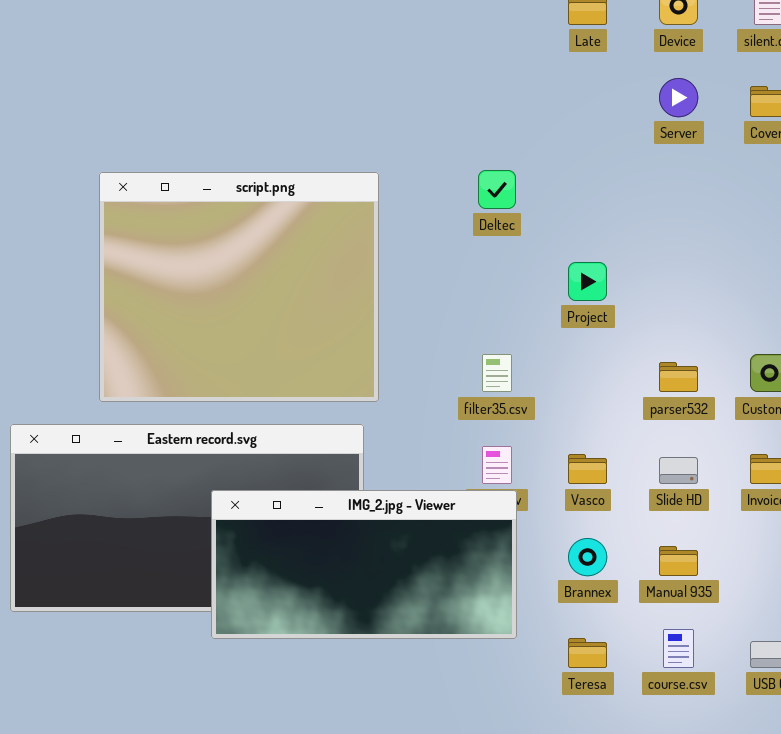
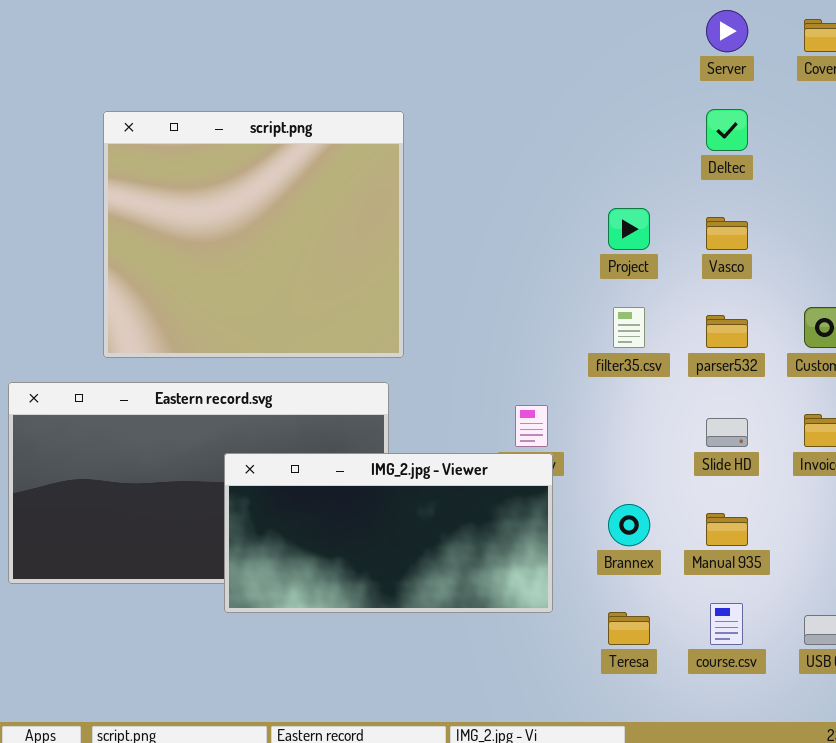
Deltec: [478,170,516,209] -> [706,109,748,151], moved
filter35.csv: [482,354,512,392] -> [613,307,645,348], moved
Vasco: [568,454,607,484] -> [706,217,748,250], moved

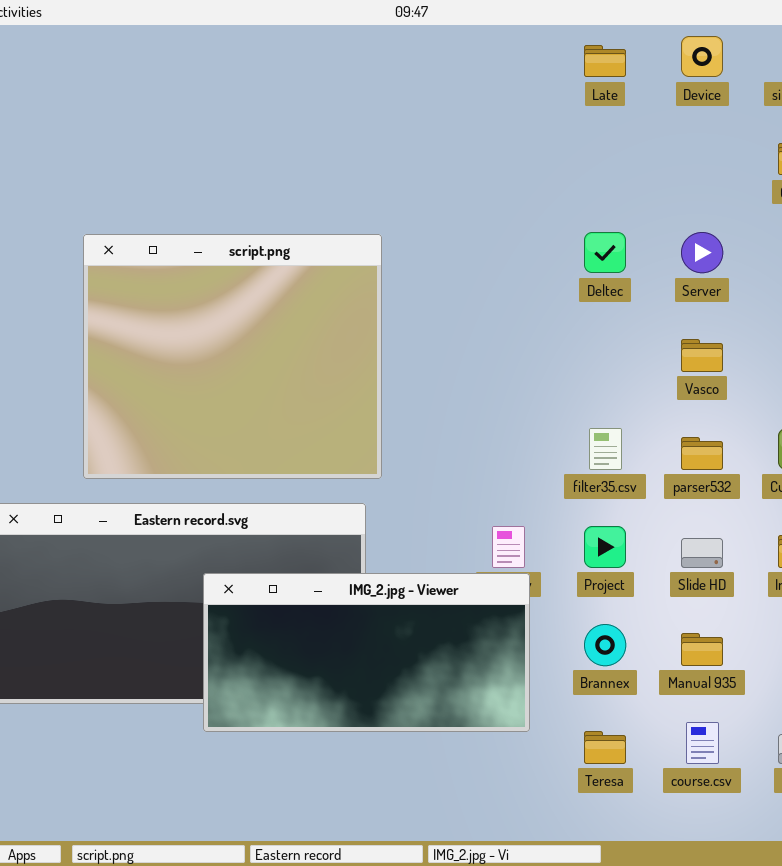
Server: [706,10,748,52] -> [681,232,723,273], moved
Deltec: [706,109,748,151] -> [584,232,626,273], moved
Project: [608,208,650,250] -> [584,526,626,568], moved

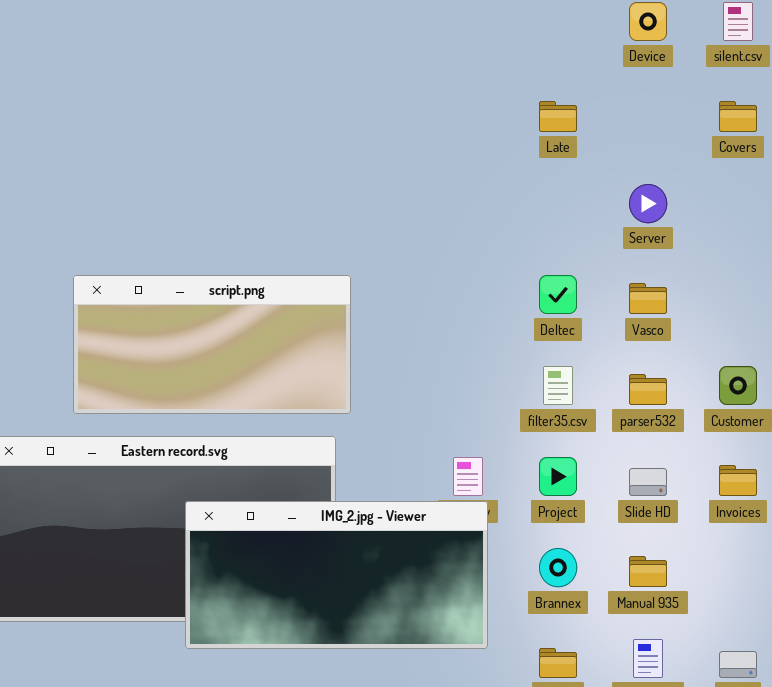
Late: [584,45,626,77] -> [539,101,577,132], moved
Deltec: [584,232,626,273] -> [539,275,577,314], moved
script.png: [83,234,382,479] -> [73,275,351,414], resized

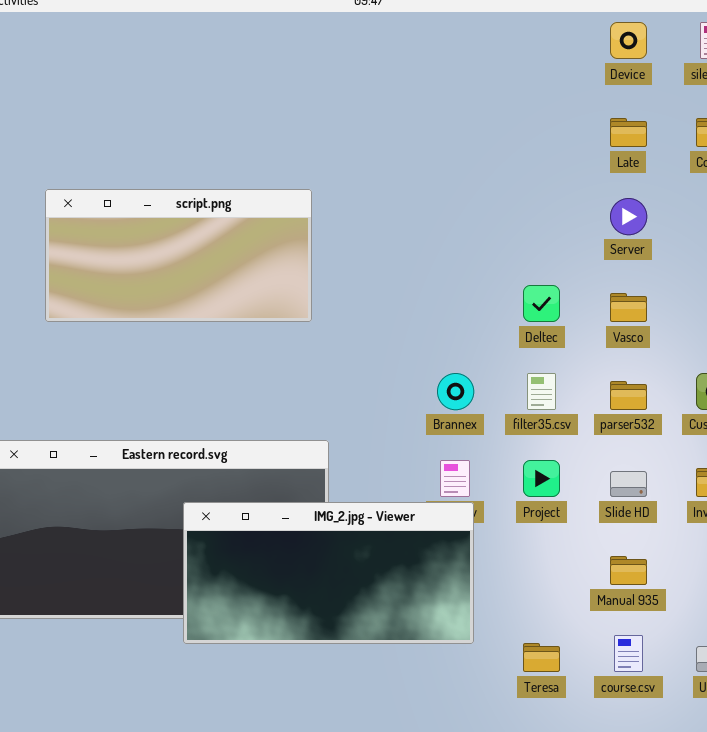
Late: [539,101,577,132] -> [610,118,647,147], moved
script.png: [73,275,351,414] -> [45,189,312,322], moved
Brannex: [539,548,577,587] -> [437,373,474,410], moved

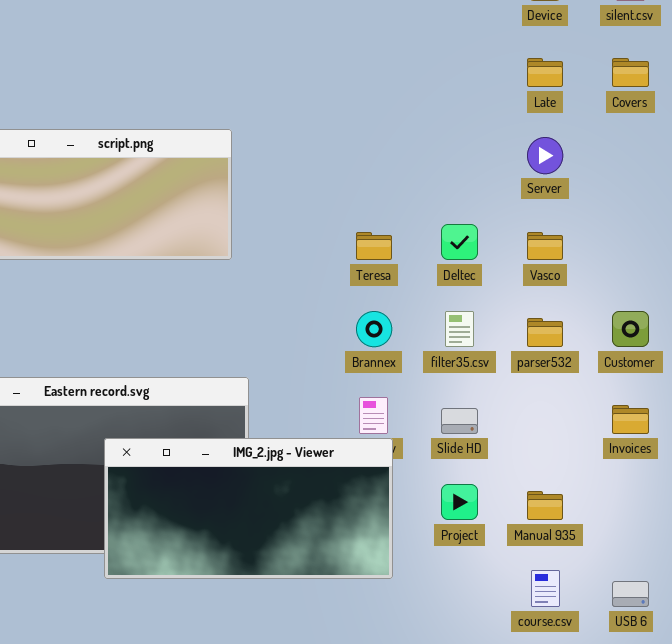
Project: [523,460,560,497] -> [441,484,478,520], moved
Slide HD: [610,471,647,497] -> [441,408,478,434], moved
Teresa: [523,643,560,672] -> [356,232,392,260], moved

